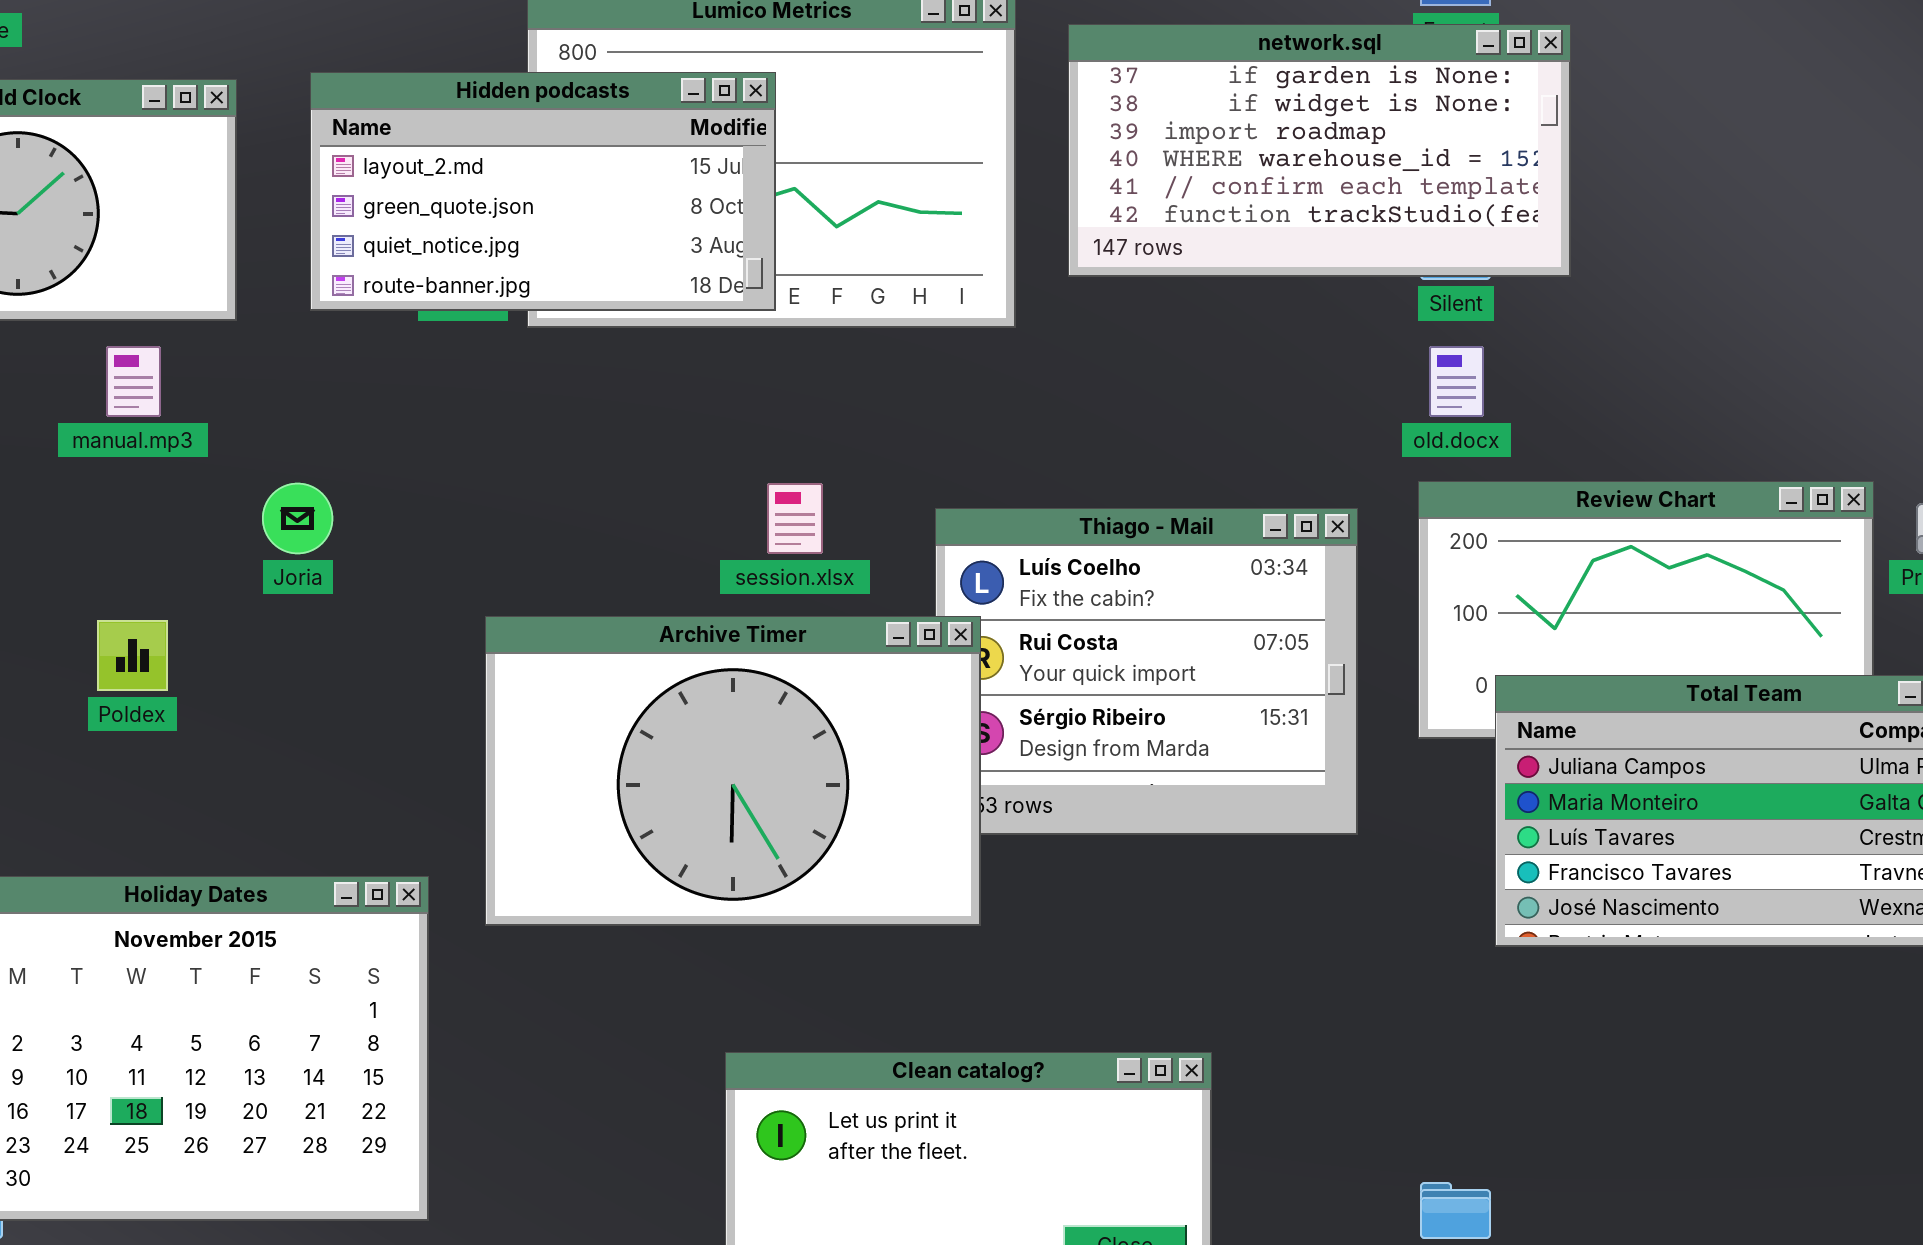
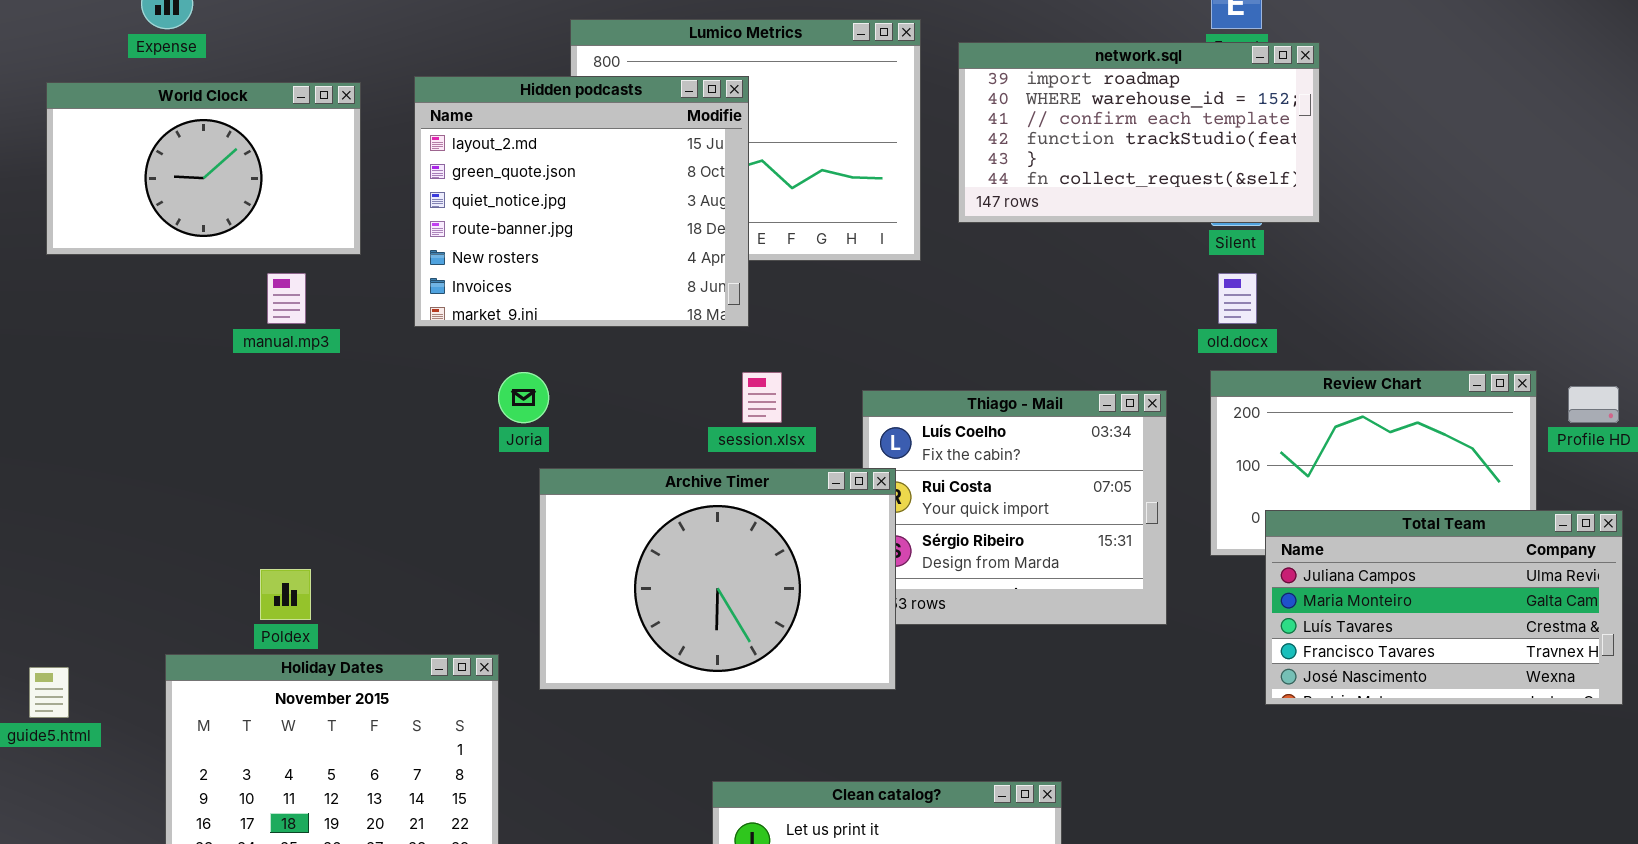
network.sql: [1068,24,1571,277] -> [958,42,1320,223], scrolled down 2 rows
Hidden podcasts: [310,72,776,311] -> [414,76,749,327], resized
Joria: [262,483,333,554] -> [498,372,549,423], moved
Poldex: [97,620,168,691] -> [260,569,311,620], moved

